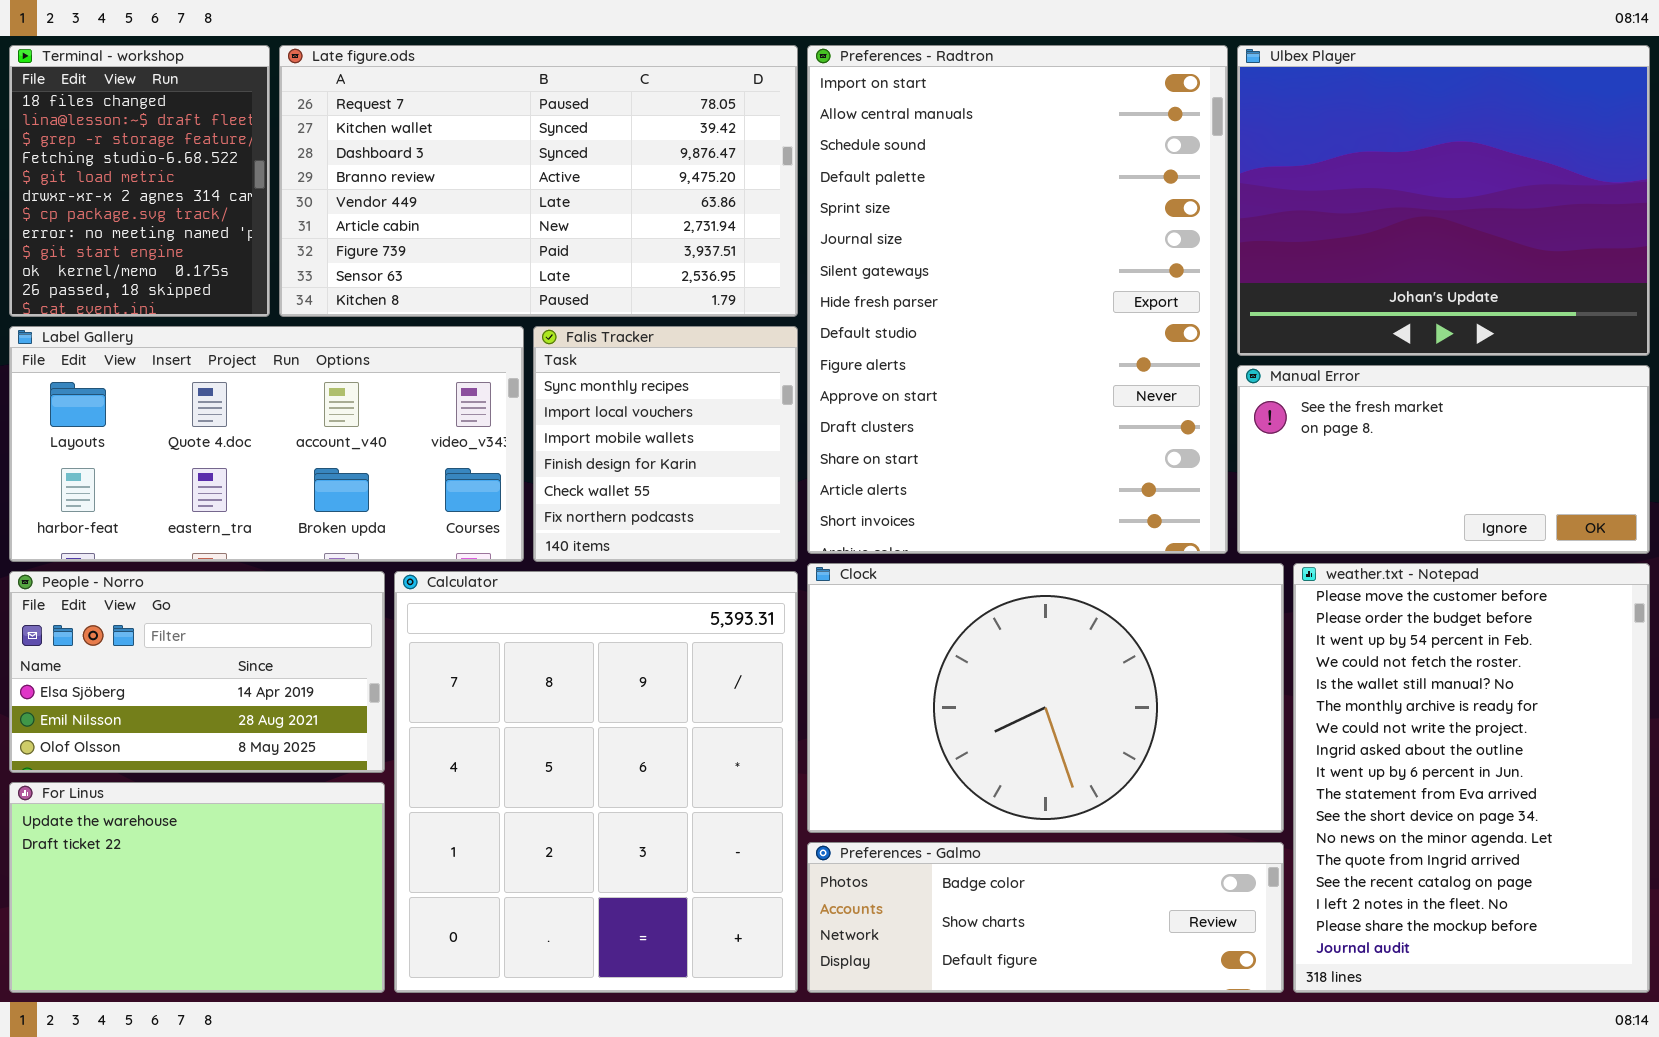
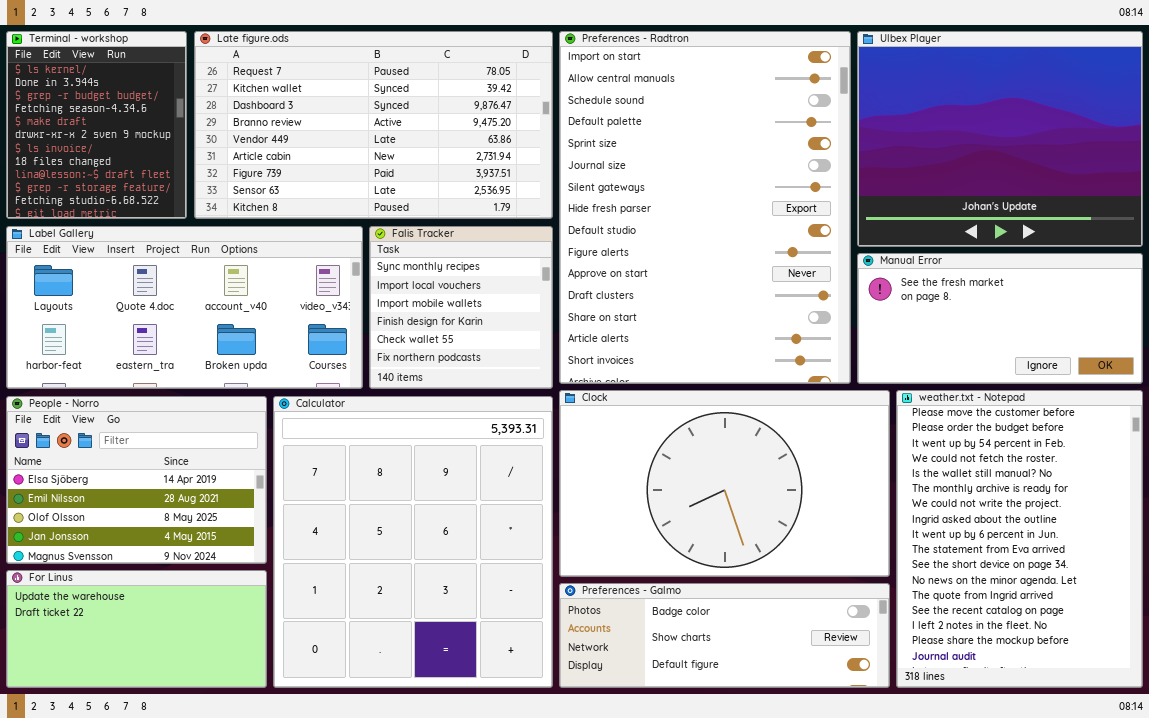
Terminal - workshop: [9,45,270,317] -> [6,31,187,219], scrolled up 7 rows
People - Norro: [9,571,385,773] -> [6,396,267,564], resized
For Linus: [9,782,385,993] -> [6,570,267,688], resized

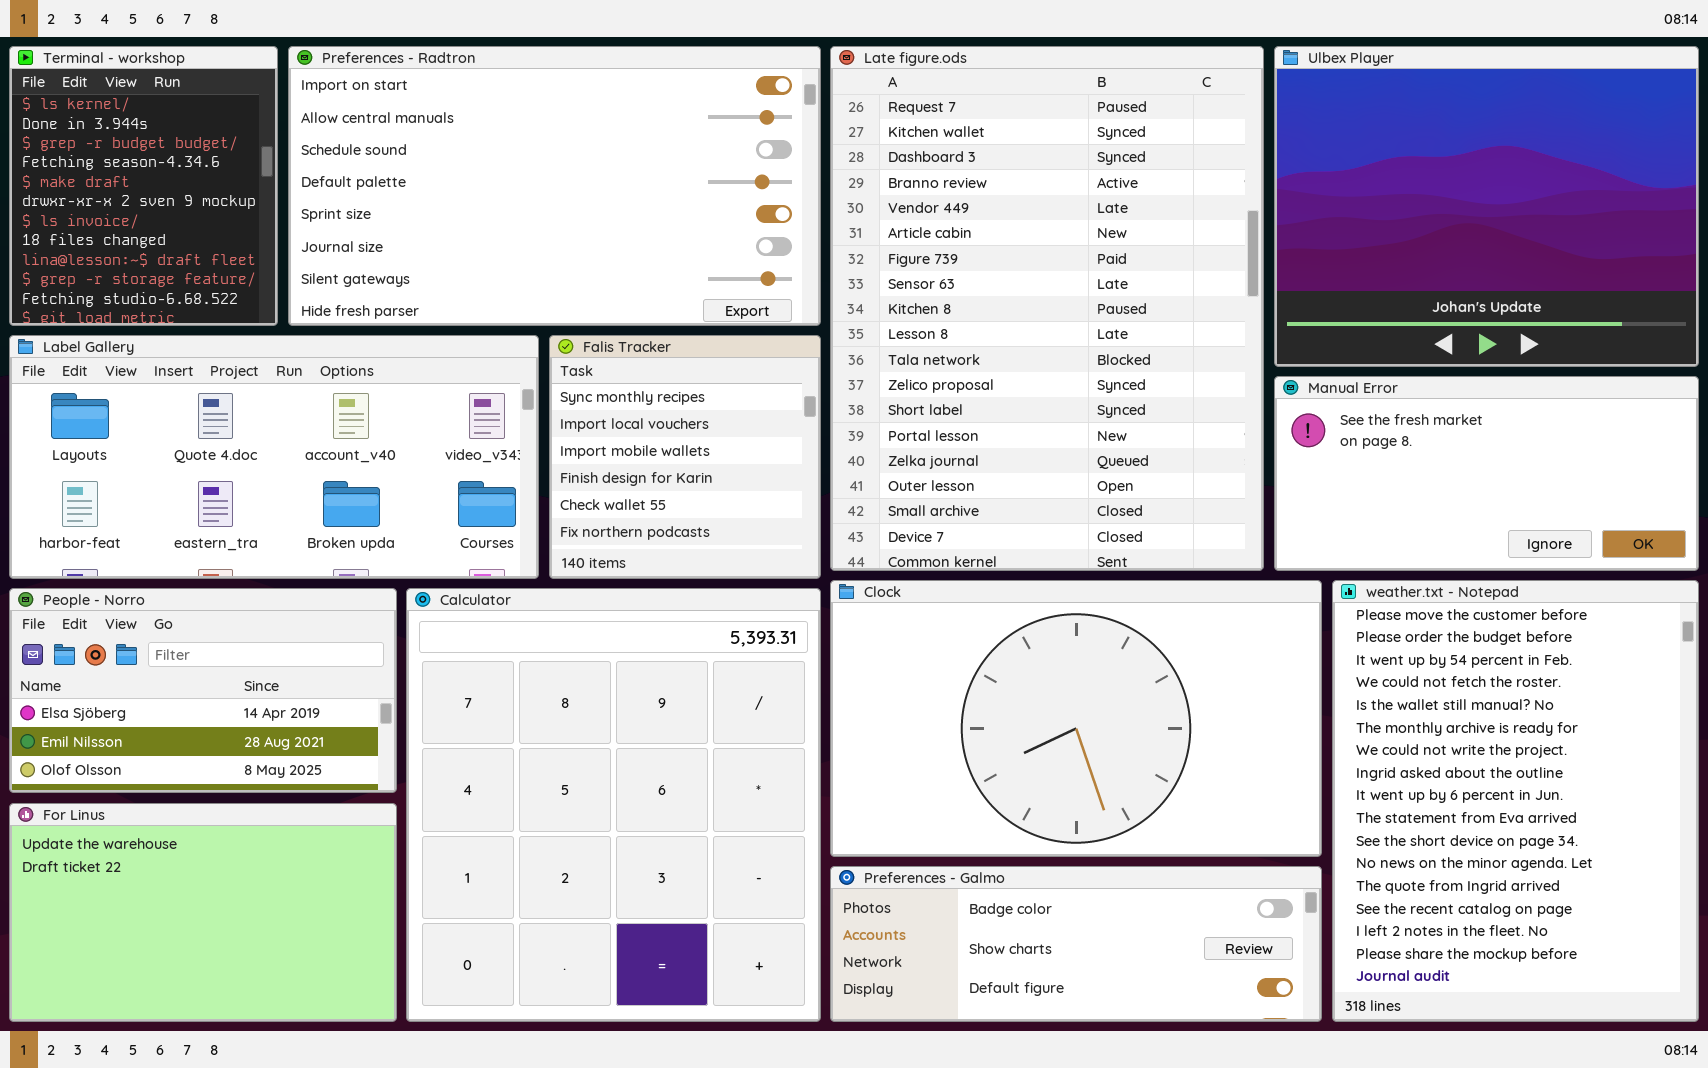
Late figure.ods: [194,31,553,219] -> [830,46,1264,571], moved, resized
Preferences - Radtron: [559,31,851,384] -> [288,46,821,326], moved, resized
People - Norro: [6,396,267,564] -> [9,588,397,793], resized
For Linus: [6,570,267,688] -> [9,803,397,1022], resized

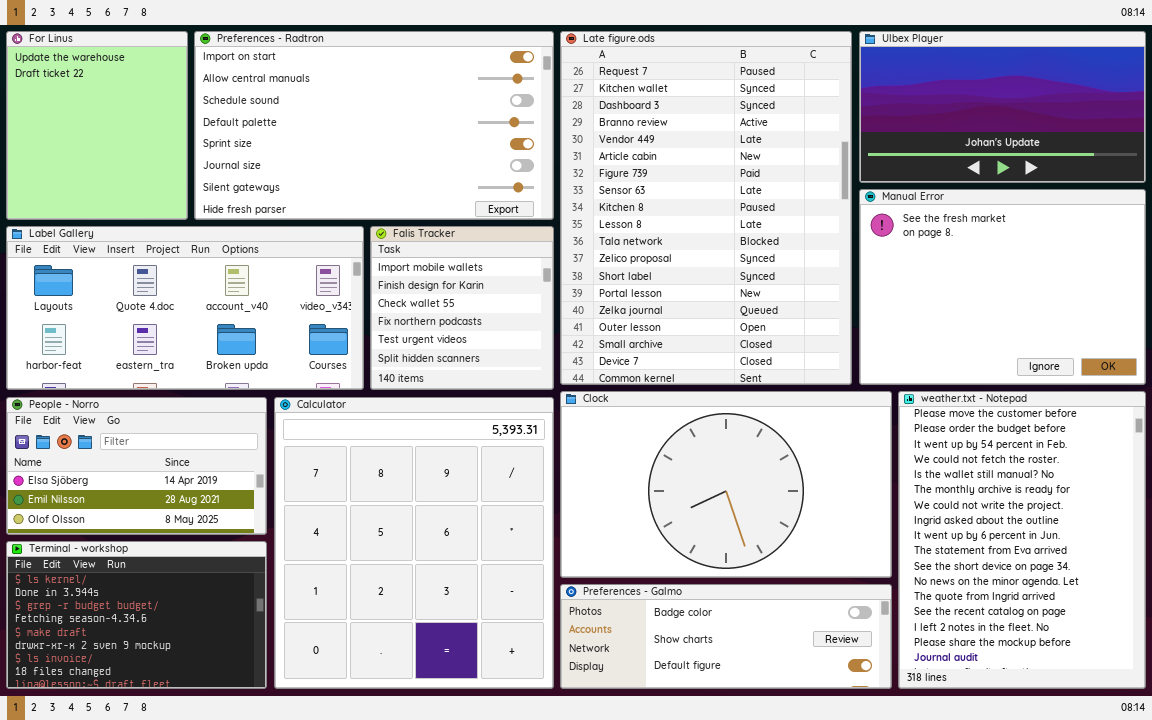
Terminal - workshop: [9,46,278,326] -> [6,541,267,689], moved, resized
Ulbex Player: [1274,46,1699,367] -> [859,31,1146,183], resized
Falis Tracker: [549,335,821,579] -> [370,226,554,390], scrolled down 2 rows
Manual Error: [1274,376,1699,571] -> [859,189,1146,385], resized
For Linus: [9,803,397,1022] -> [6,31,188,220], moved, resized

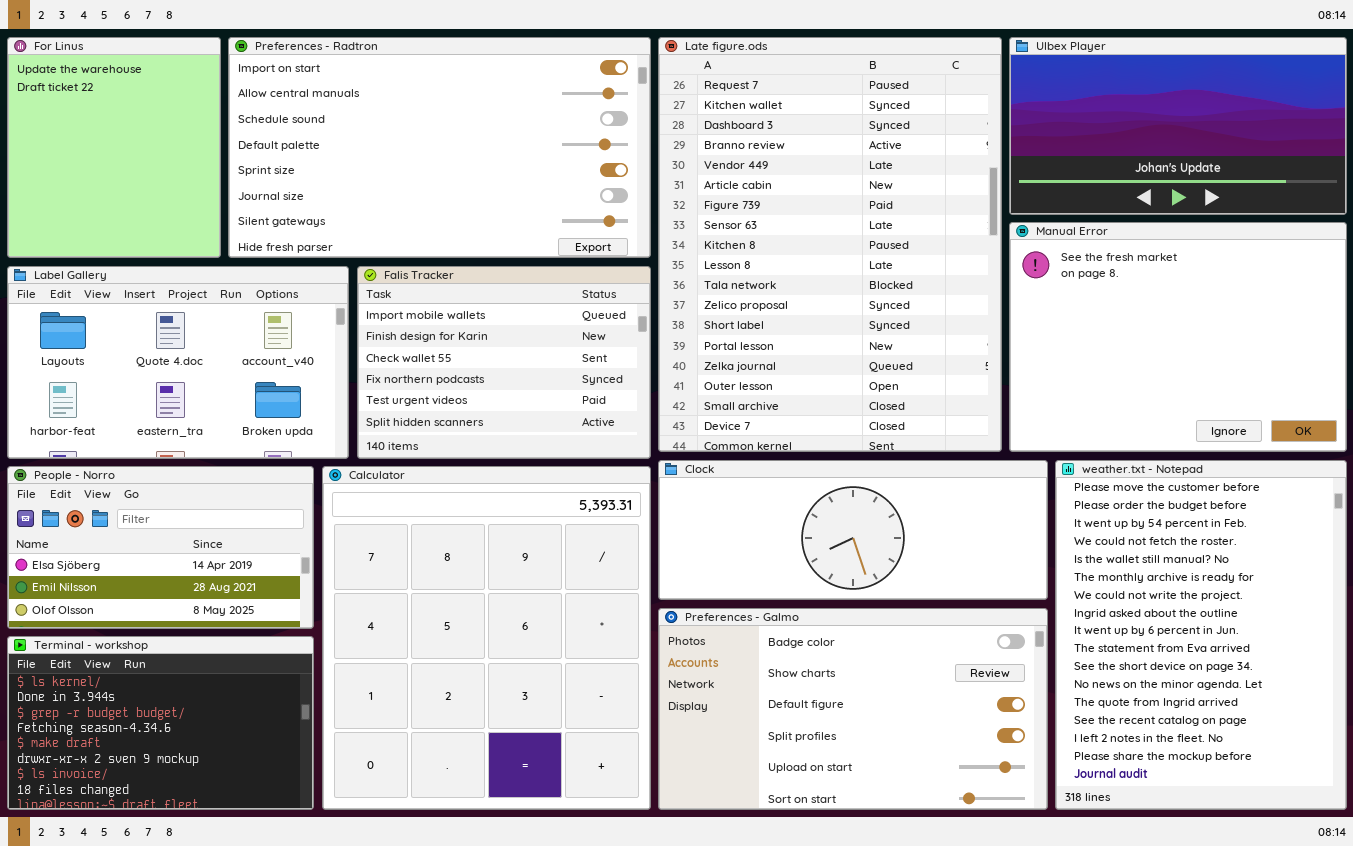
Label Gallery: [6,226,364,390] -> [7,266,349,459], resized
Falis Tracker: [370,226,554,390] -> [357,266,651,459], resized
Clock: [560,391,892,578] -> [658,460,1048,600], resized
Preferences - Galmo: [560,584,892,689] -> [658,608,1048,810], resized

